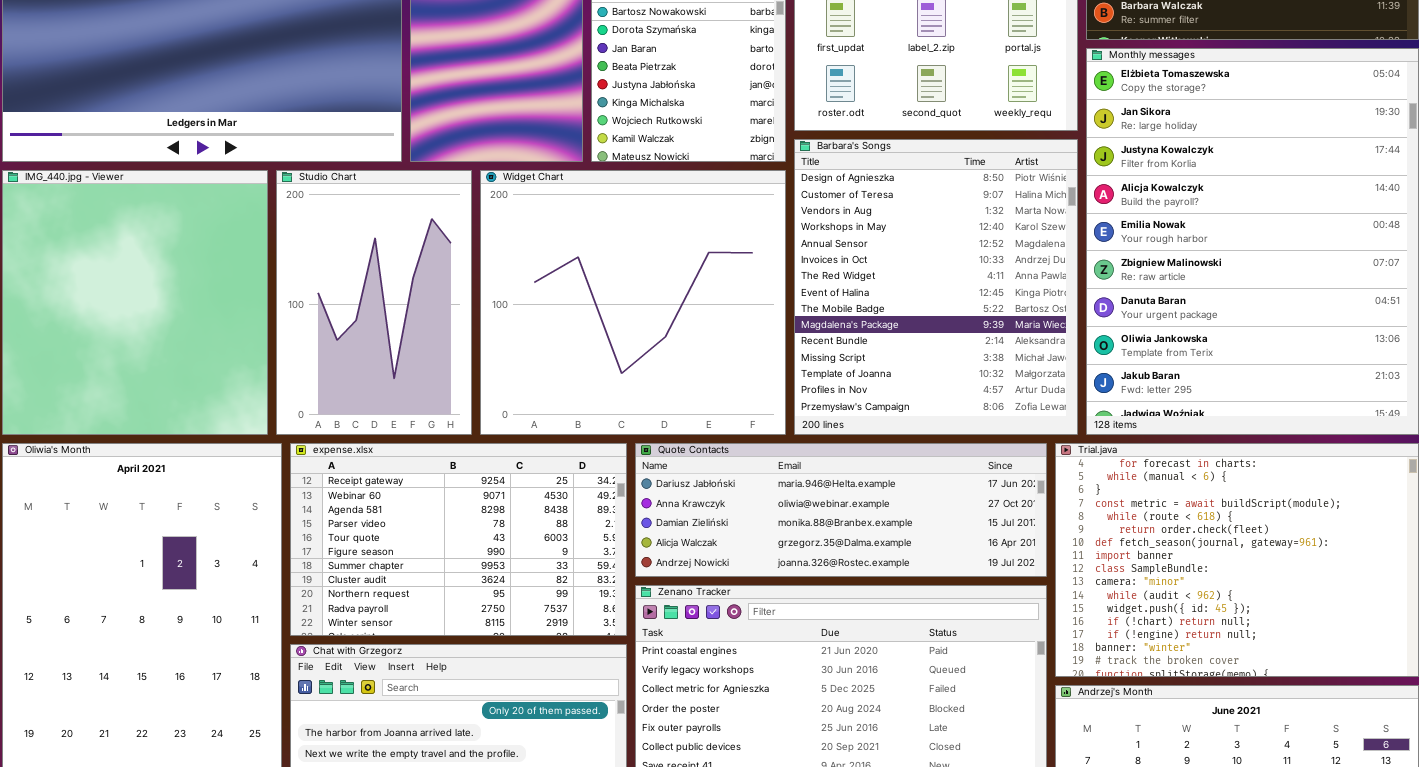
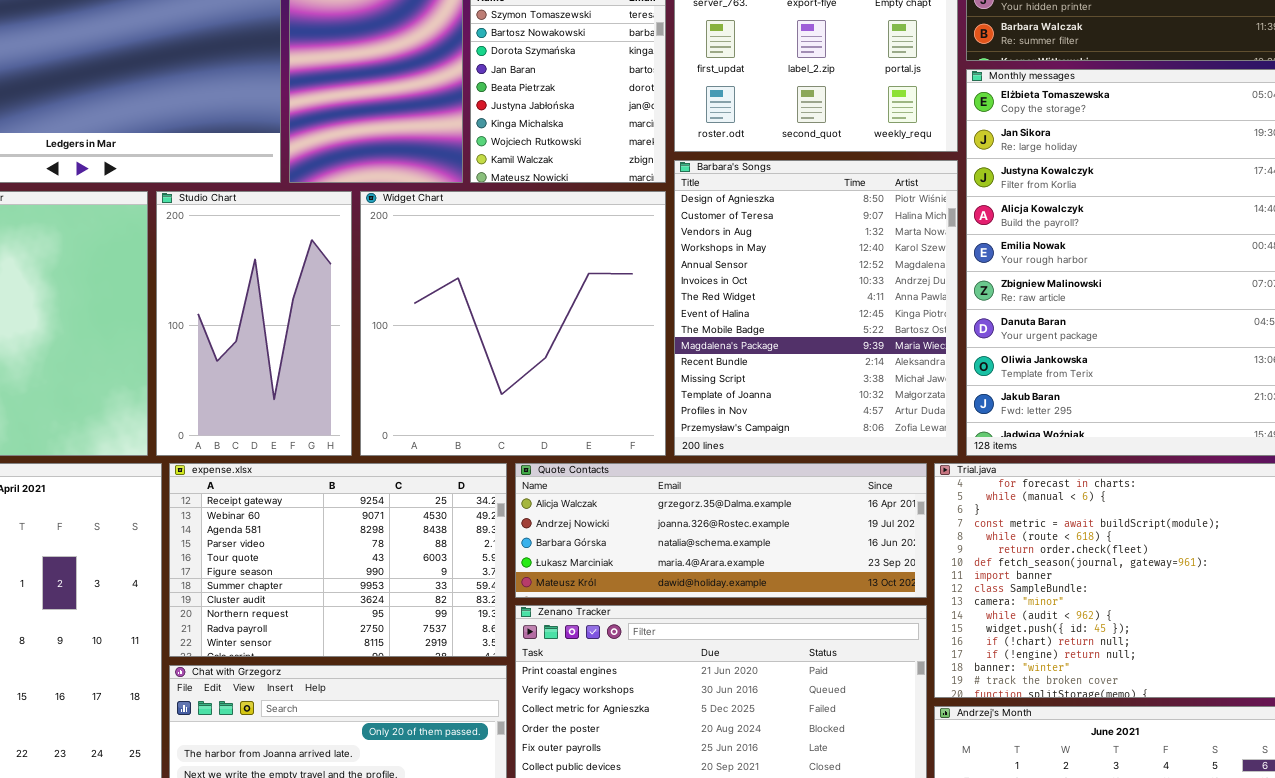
Quote Contacts: [635,443,1047,577] -> [515,463,927,598], scrolled down 3 rows

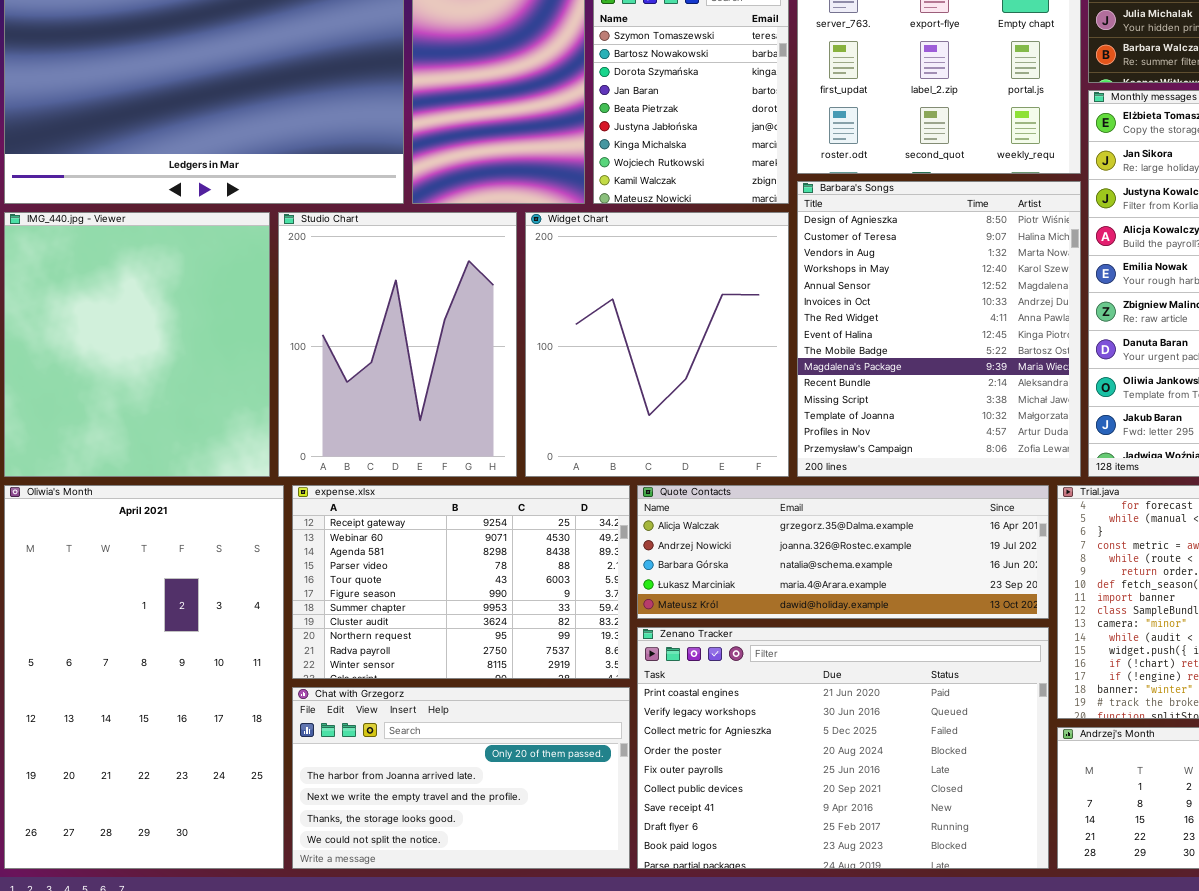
Studio Chart: [156,191,352,456] -> [278,212,517,477], resized
Widget Chart: [360,191,666,456] -> [525,212,789,477], resized

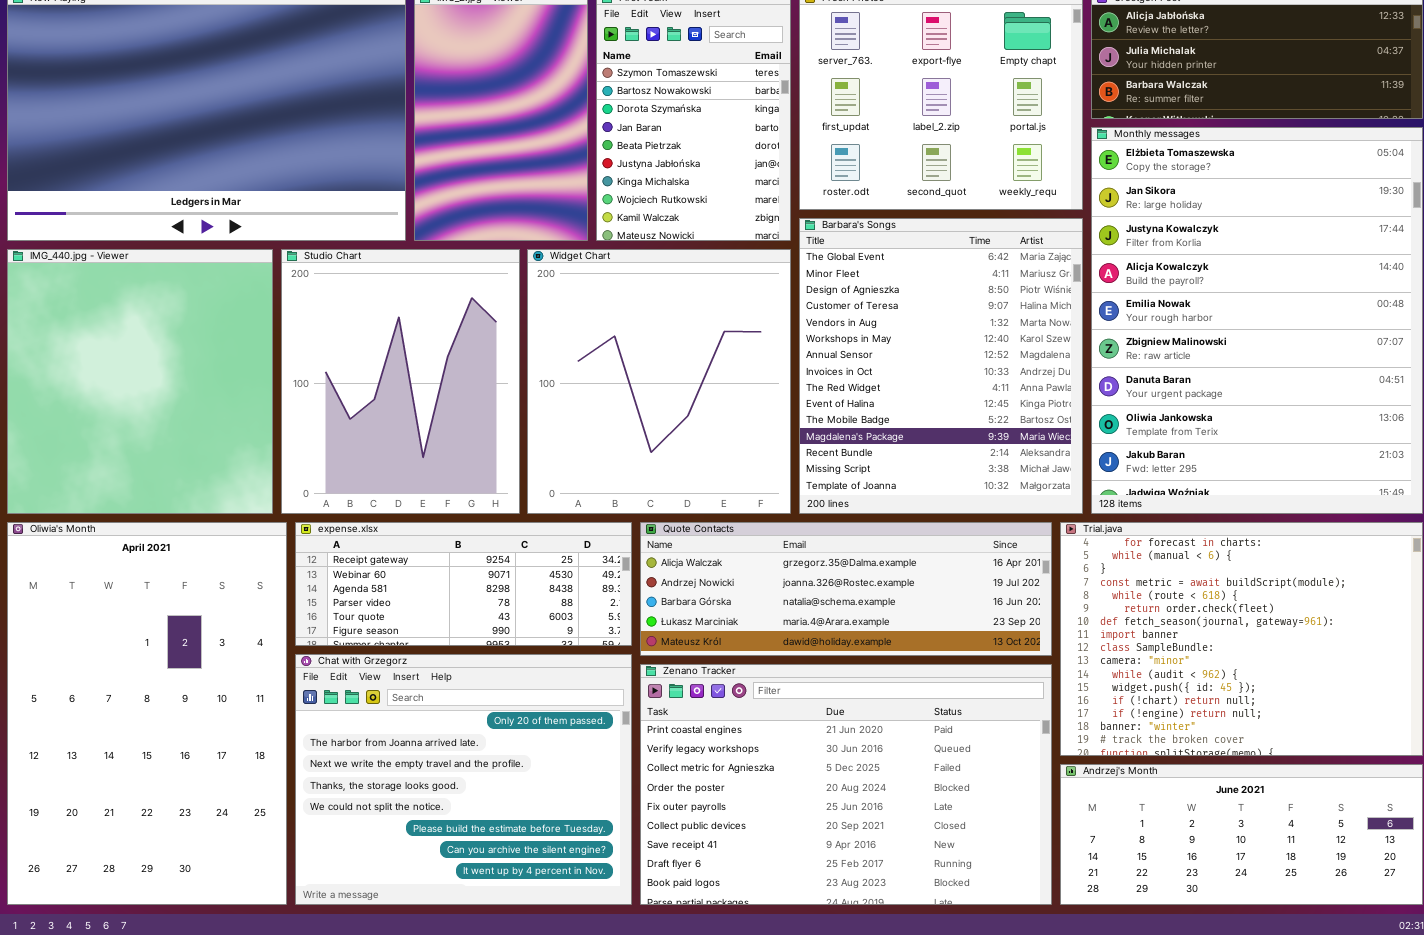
Barbara's Songs: [797,181,1081,477] -> [799,218,1083,514], scrolled up 2 rows
expense.xlsx: [292,485,630,679] -> [295,522,632,646], resized
Chat with Grzegorz: [292,687,630,869] -> [295,654,632,905], resized

